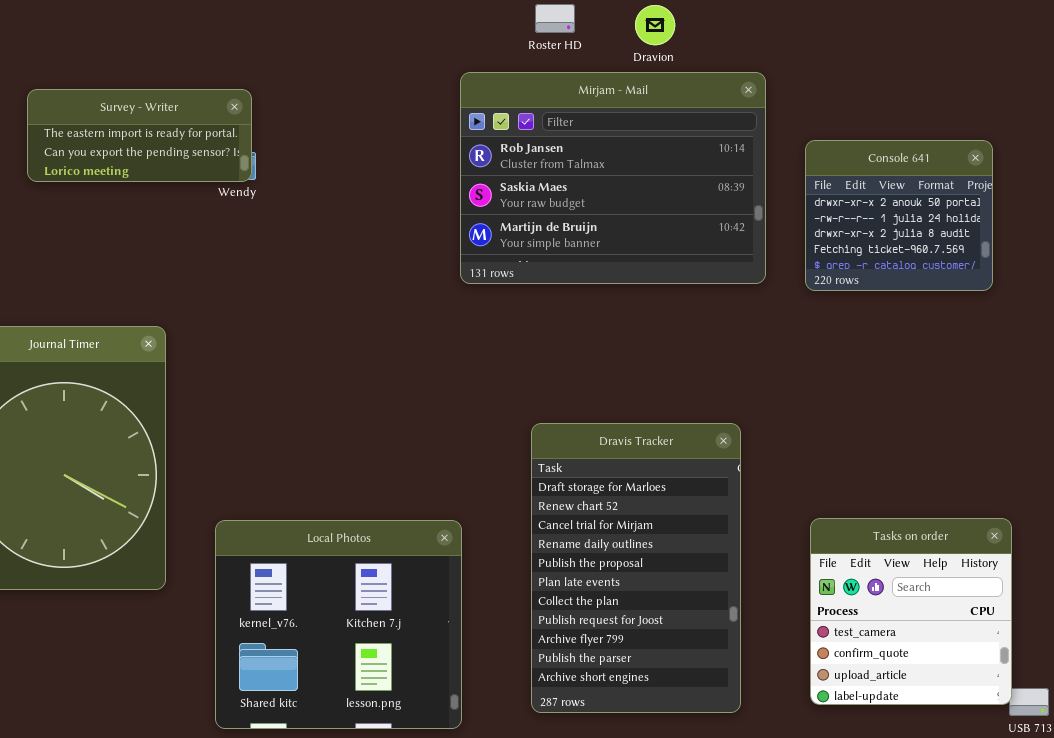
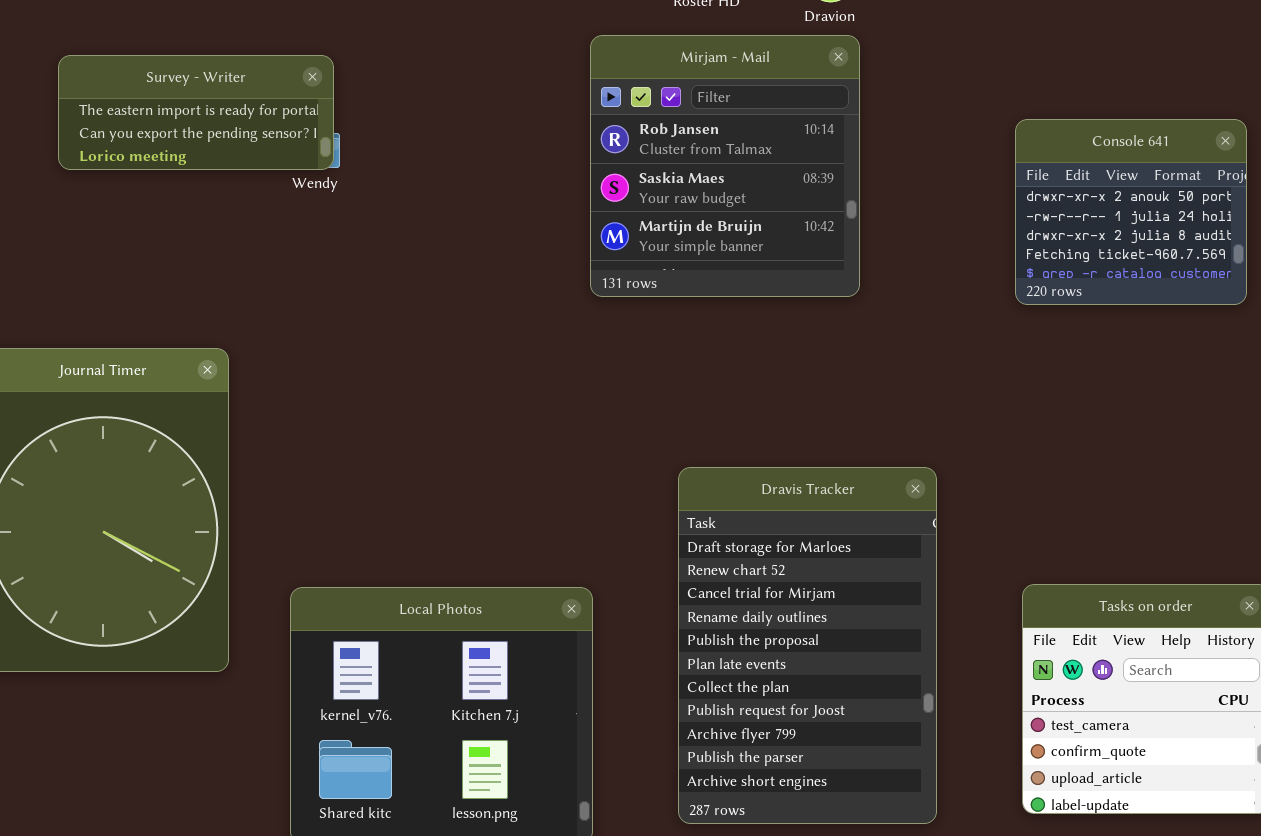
Mirjam - Mail: [460,72,766,284] -> [590,35,860,297], resized

